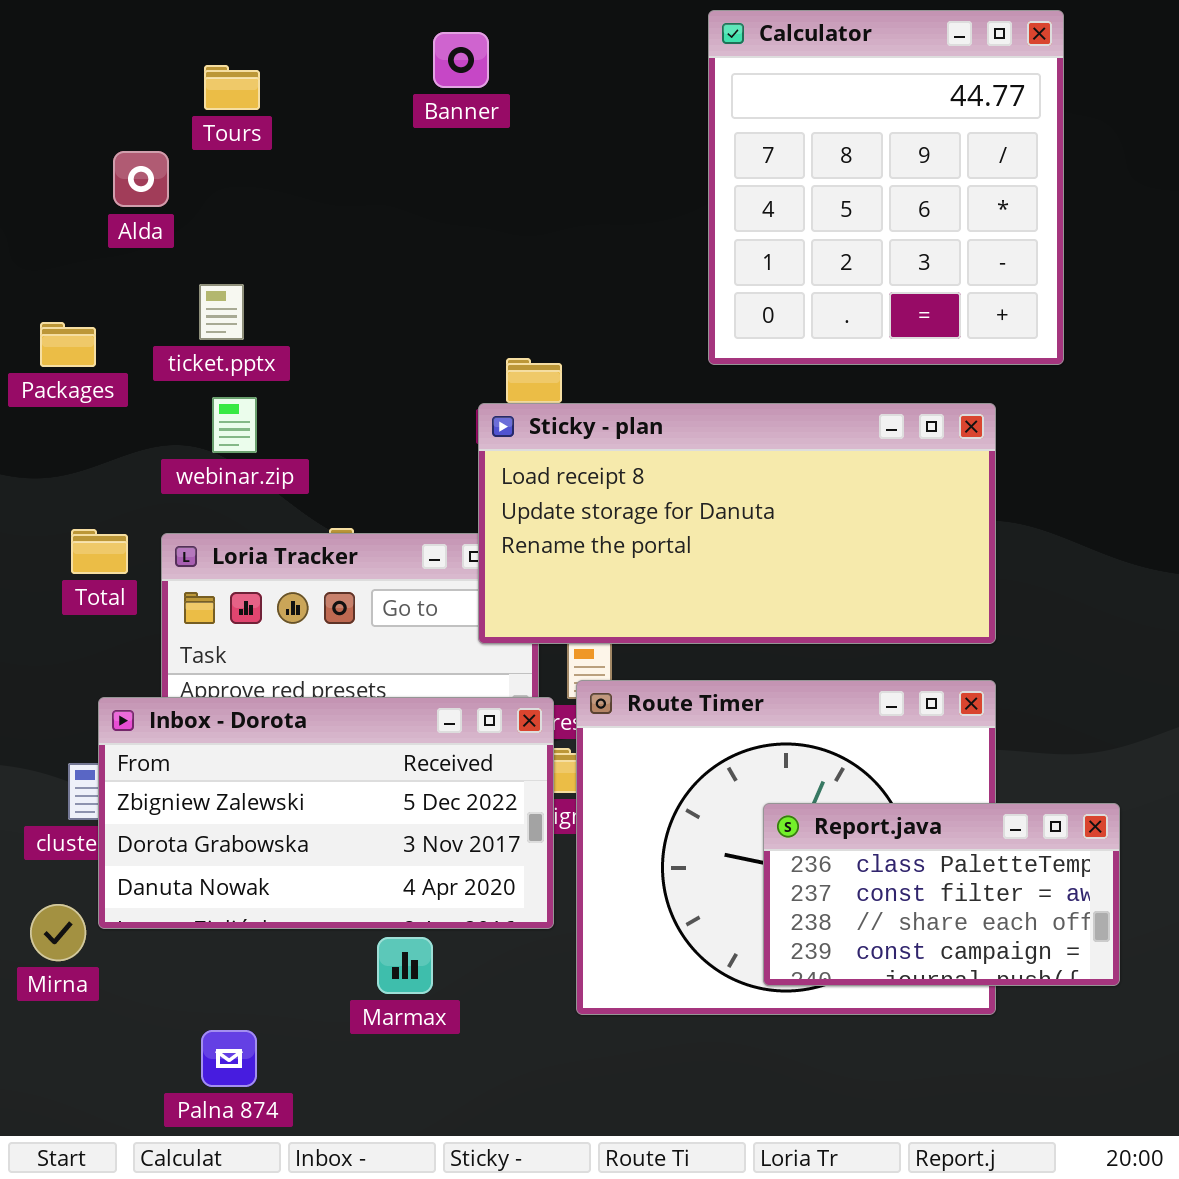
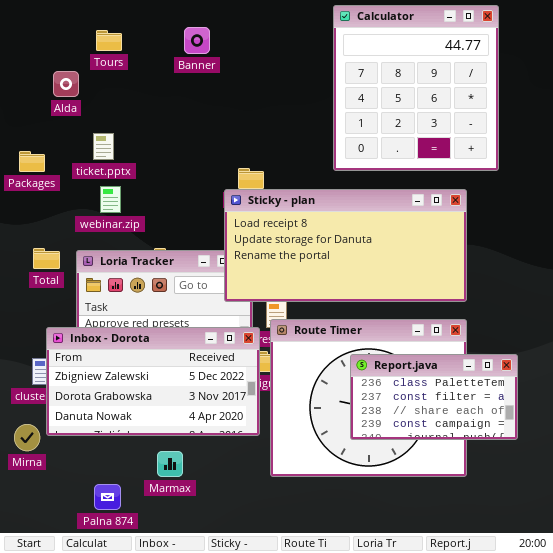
Banner: [433,32,489,88] -> [184,27,210,54], moved
Report.java: [763,803,1120,986] -> [350,354,518,440], moved
Marmax: [377,937,433,994] -> [157,451,183,477], moved

